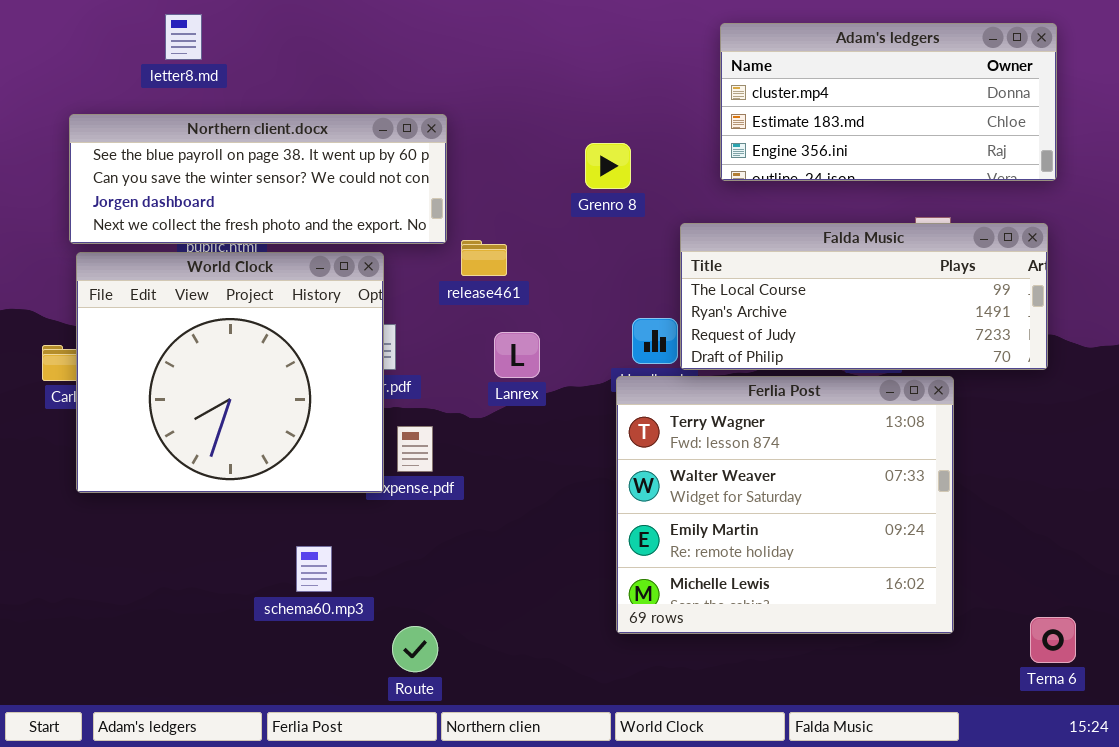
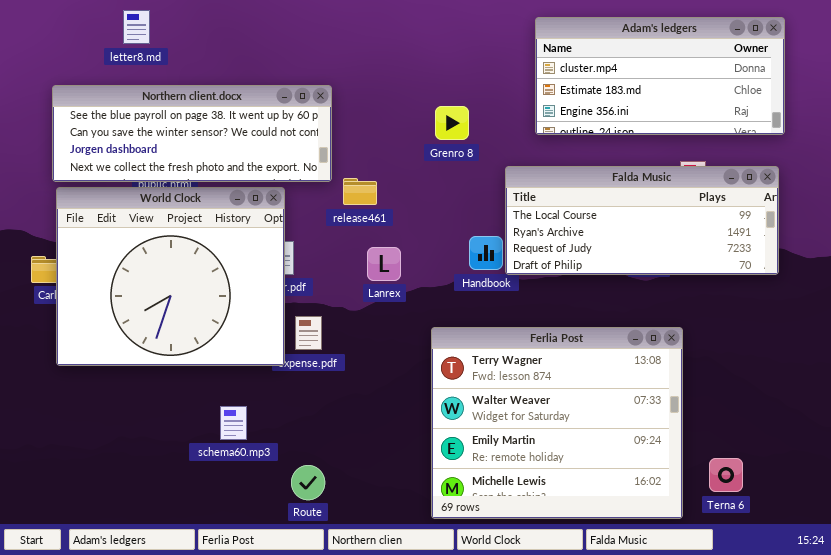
Ferlia Post: [616,376,954,634] -> [431,327,683,519], moved
Terna 6: [1030,617,1076,663] -> [709,458,743,492], moved

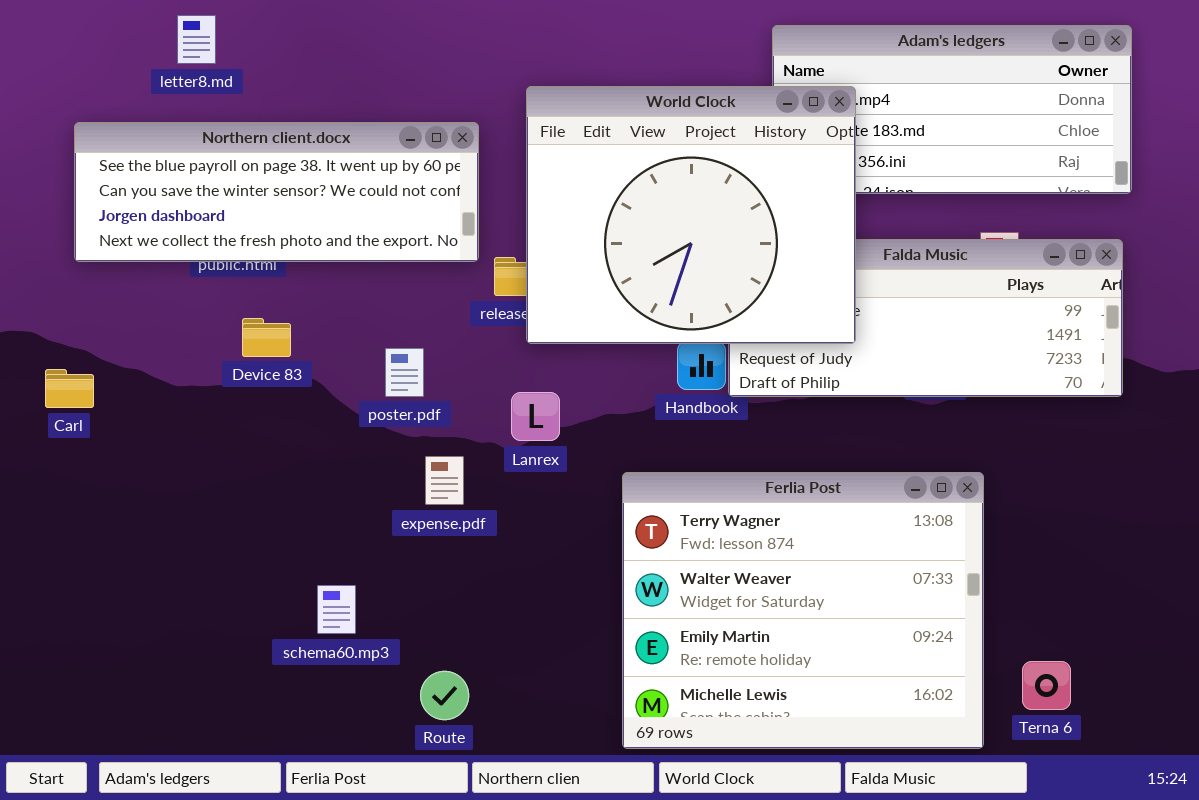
World Clock: [56,187,285,366] -> [526,86,856,344], moved
Lanrex: [367,247,401,281] -> [511,392,560,441], moved

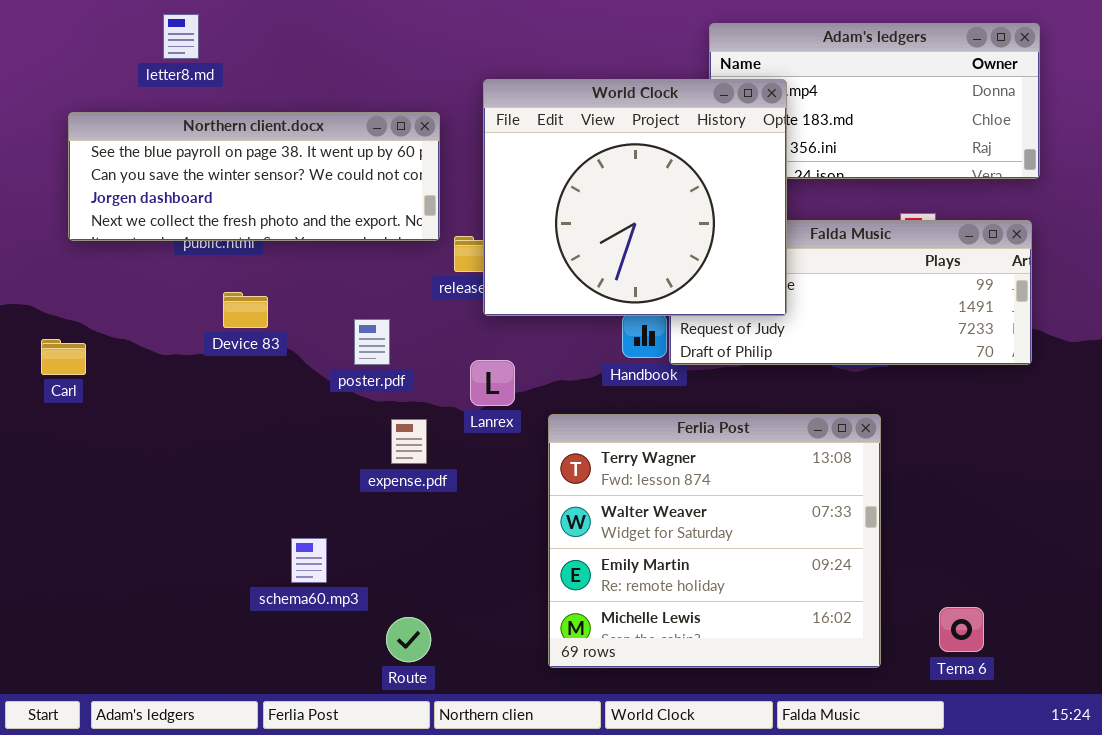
Ferlia Post: [622,472,984,749] -> [548,414,881,668], moved

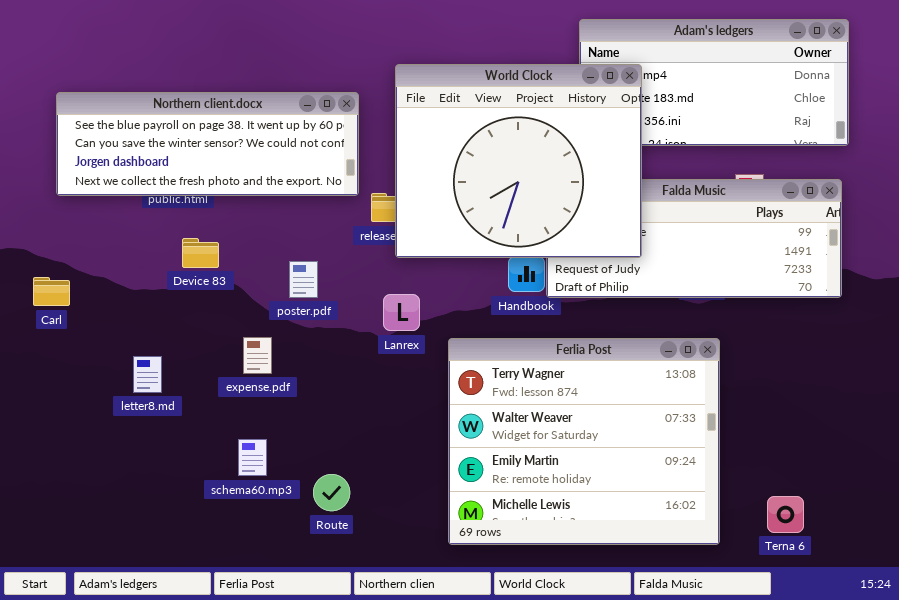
letter8.md: [163,14,199,59] -> [133,356,162,393], moved
expense.pdf: [391,419,427,464] -> [243,337,272,374], moved
Route: [386,617,431,662] -> [313,474,350,511], moved

